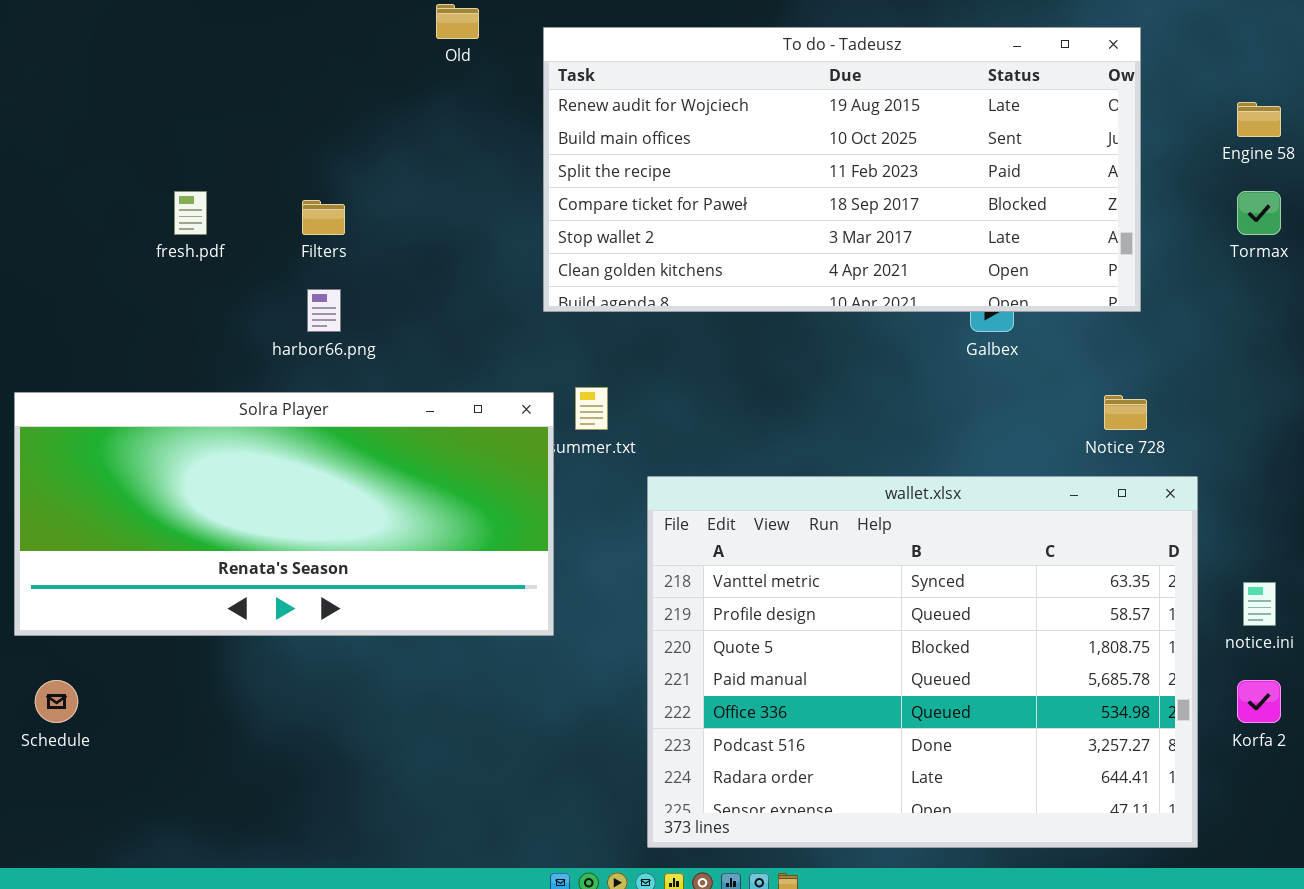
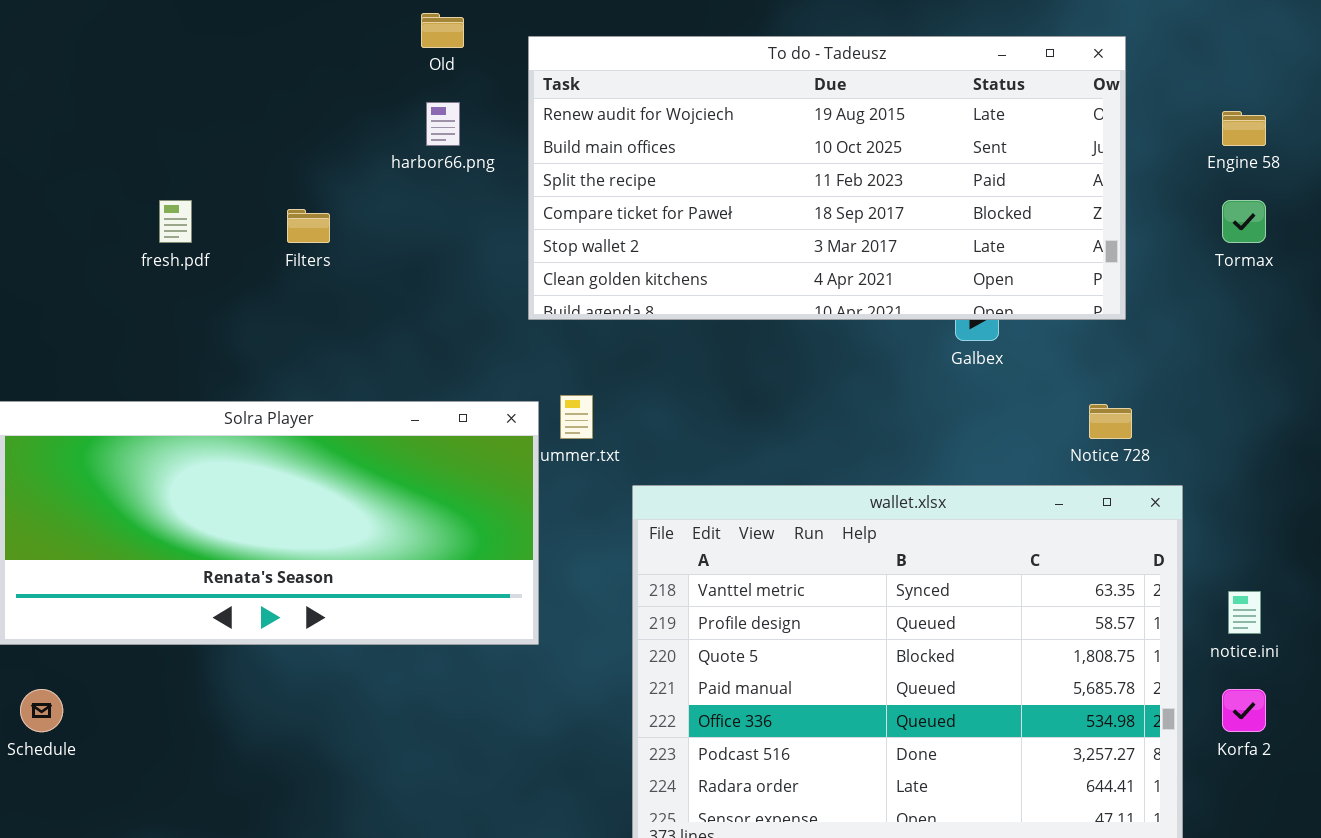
harbor66.png: [307,289,341,332] -> [426,102,460,146], moved

